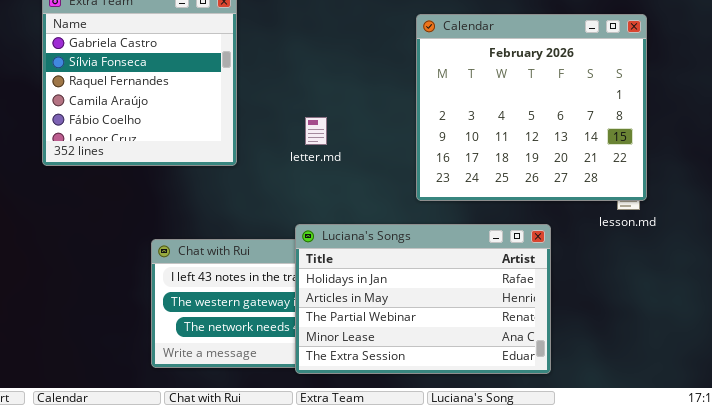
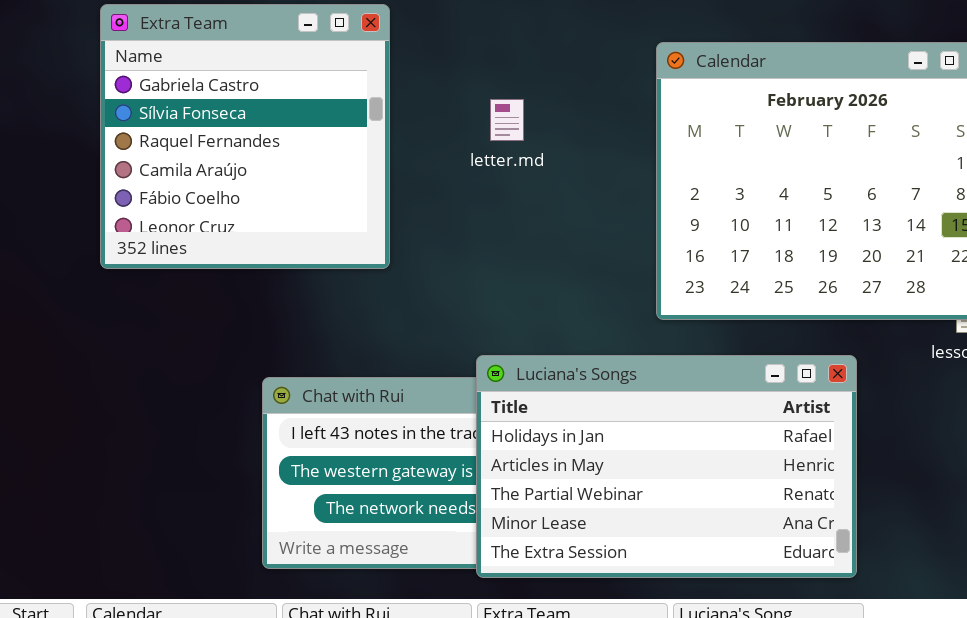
letter.md: [305,117,327,145] -> [490,99,524,141], moved

